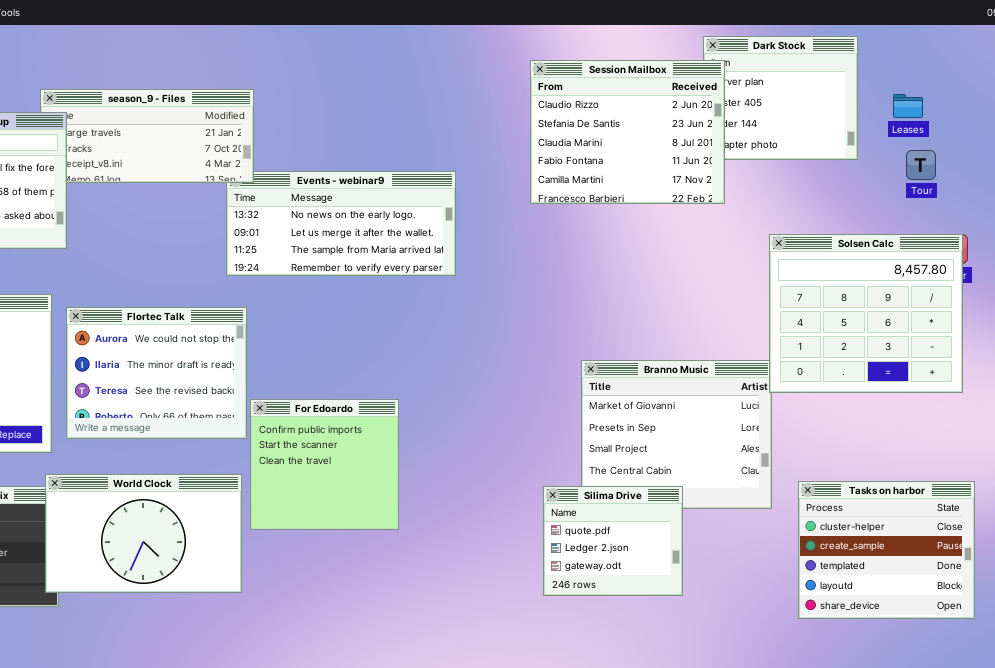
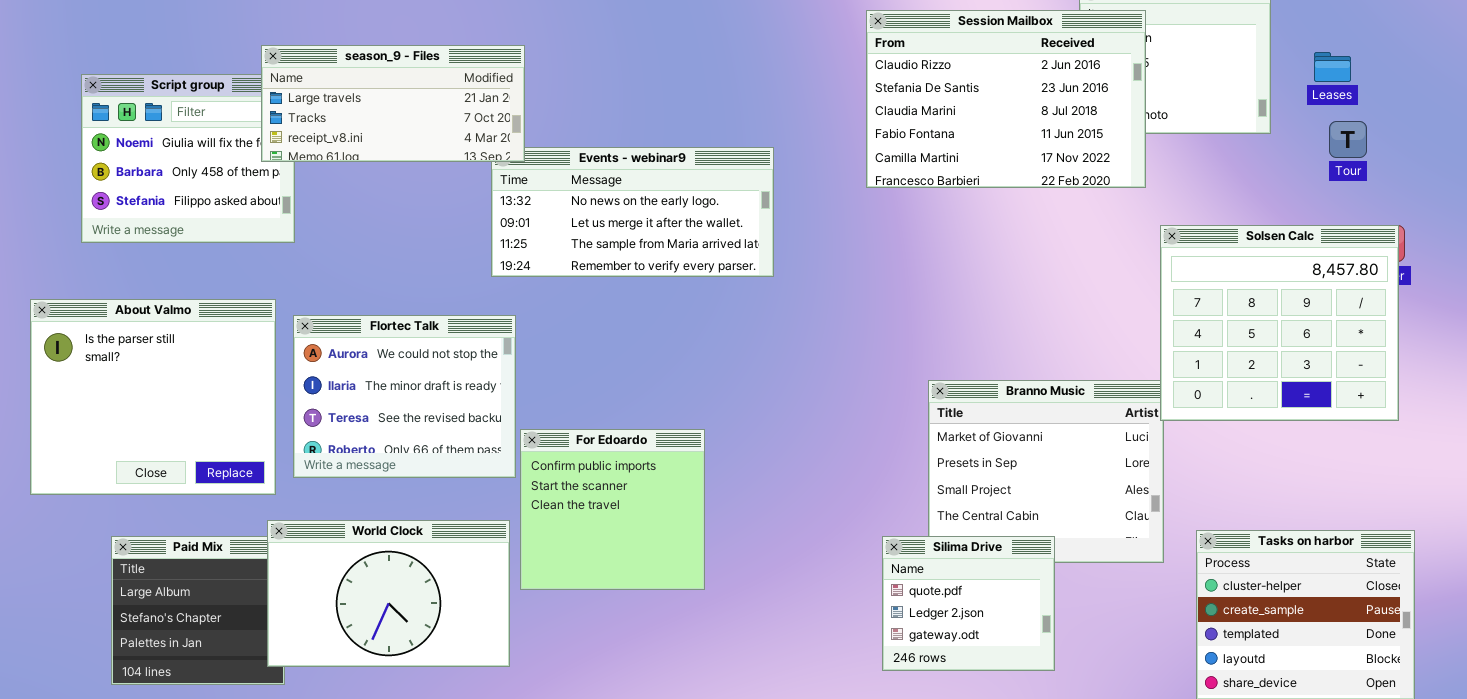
Session Mailbox: [530,60,725,204] -> [866,10,1146,188], resized
season_9 - Files: [40,89,254,183] -> [261,45,525,162], raised

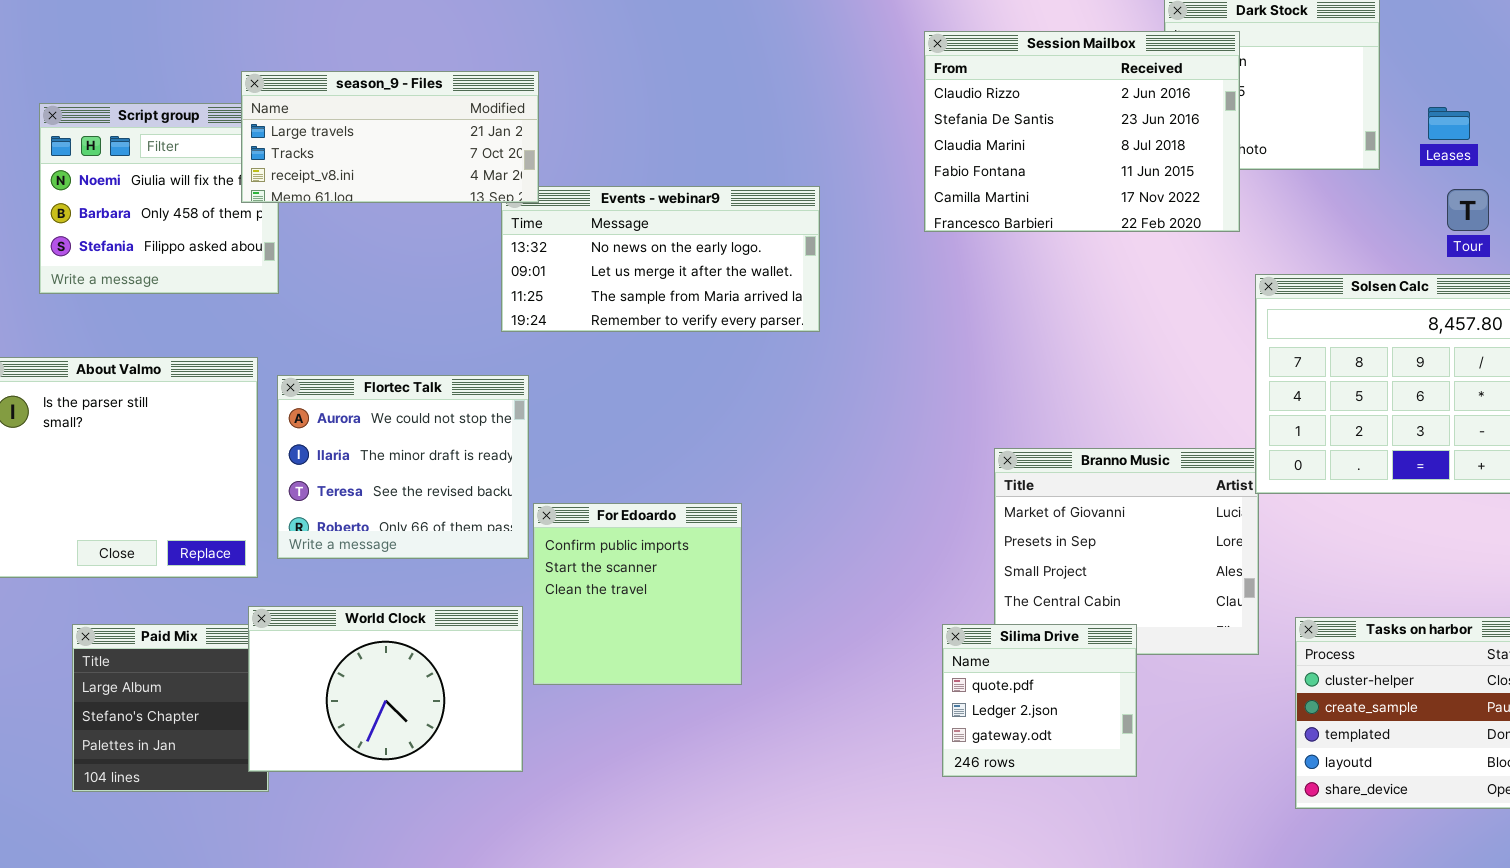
Leases: [1314,52,1351,82] -> [1428,107,1470,140], moved
Tour: [1329,121,1367,158] -> [1447,189,1489,231], moved

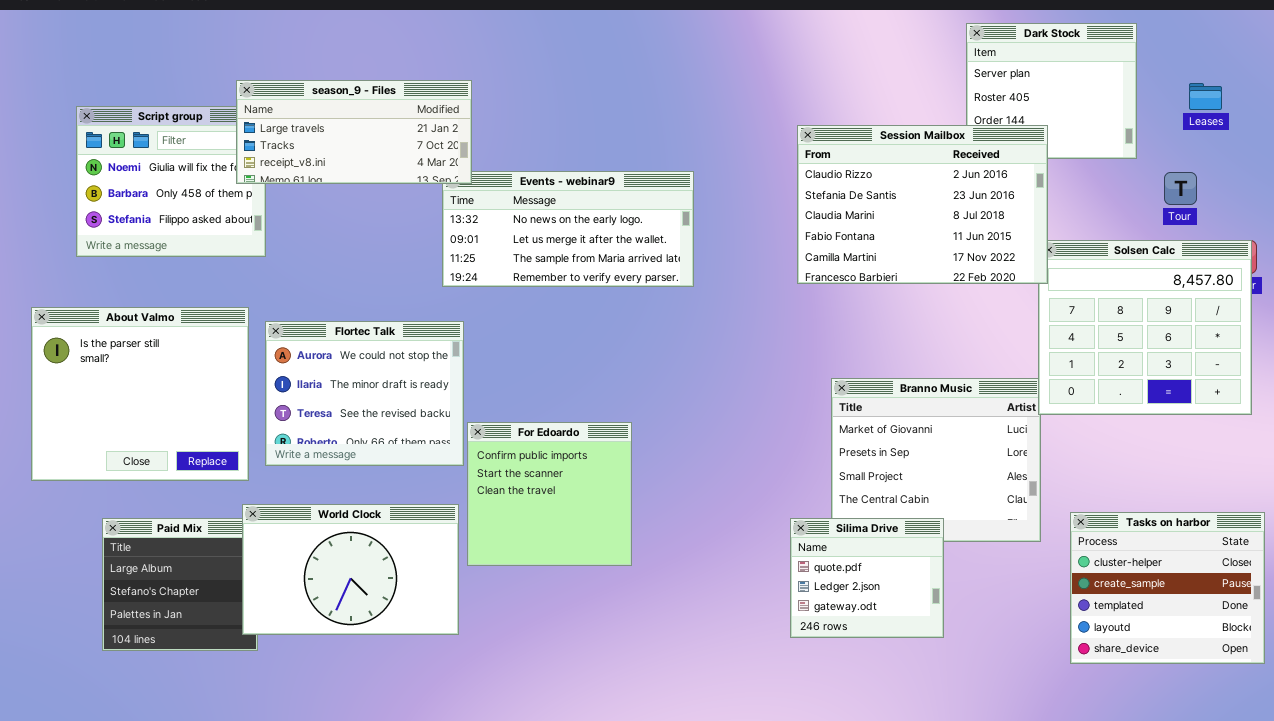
Session Mailbox: [924,31,1240,232] -> [797,125,1048,284], moved
Leases: [1428,107,1470,140] -> [1189,83,1222,110], moved
Tour: [1447,189,1489,231] -> [1164,172,1197,205], moved

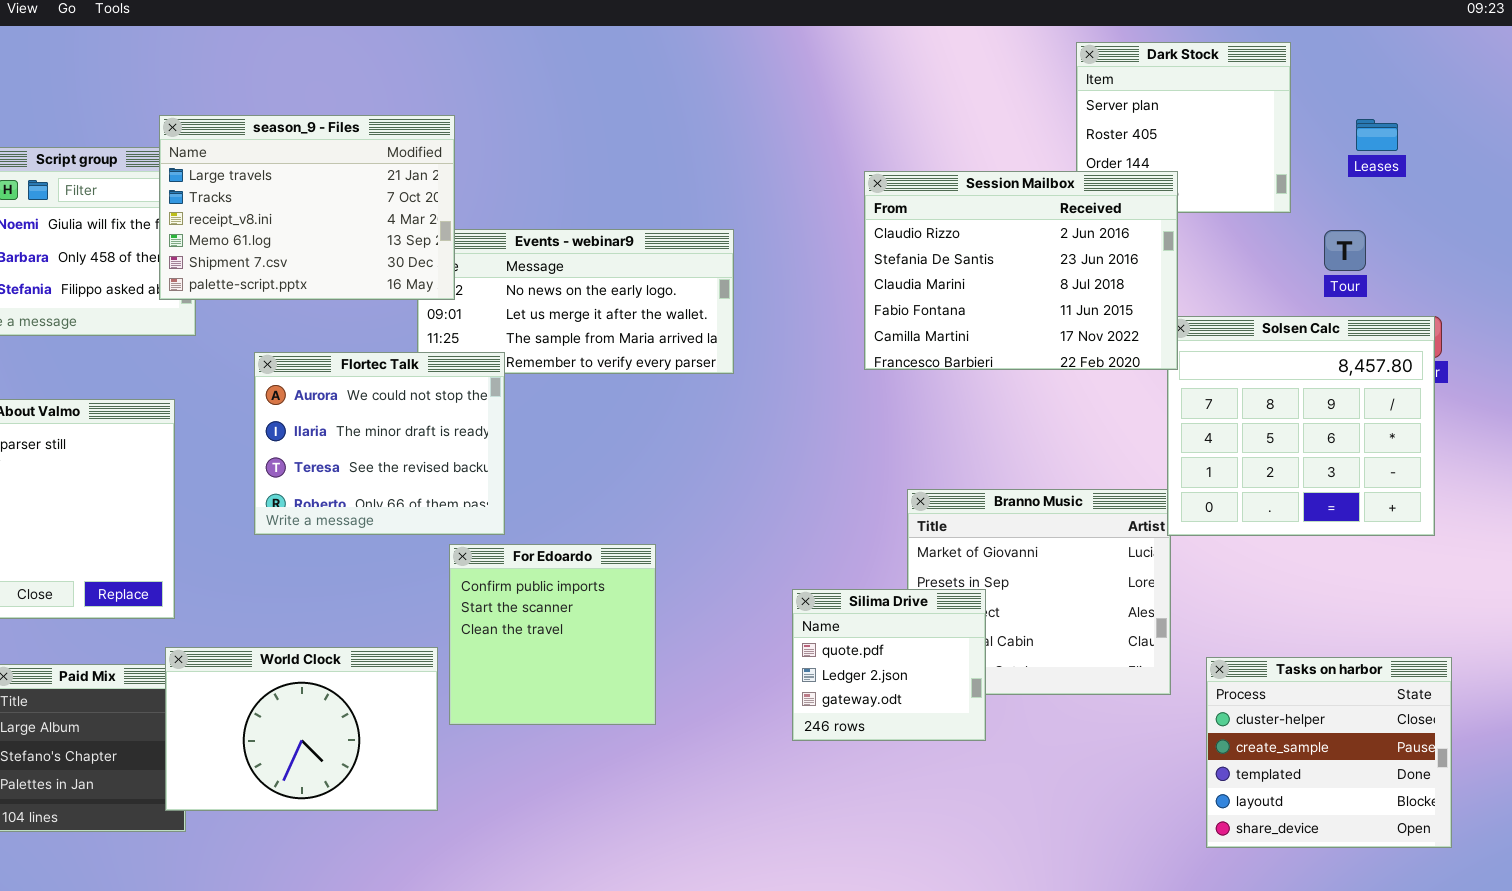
season_9 - Files: [236,80,472,184] -> [159,115,455,300], resized
Flortec Talk: [265,321,464,466] -> [254,352,505,535], moved
Silima Drive: [790,518,944,638] -> [792,589,986,741], moved

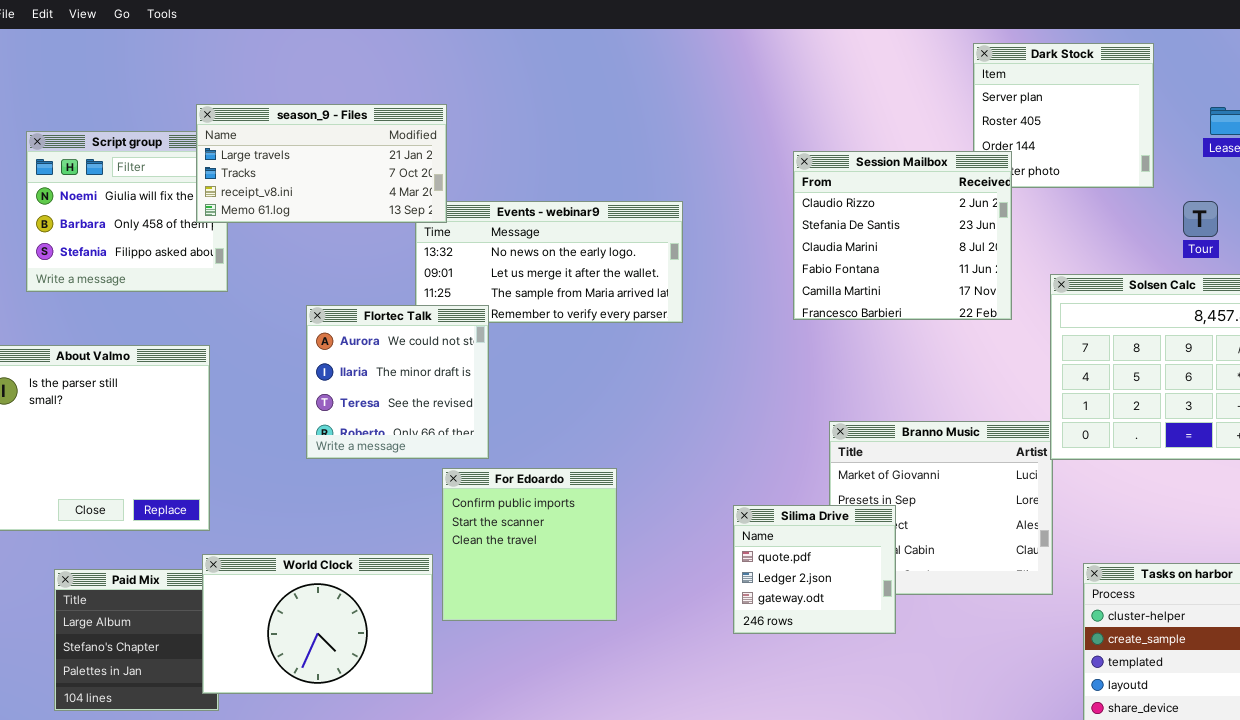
season_9 - Files: [159,115,455,300] -> [196,104,447,223], resized
Session Mailbox: [864,171,1178,370] -> [793,151,1012,320], resized
Flortec Talk: [254,352,505,535] -> [306,305,489,459], resized

